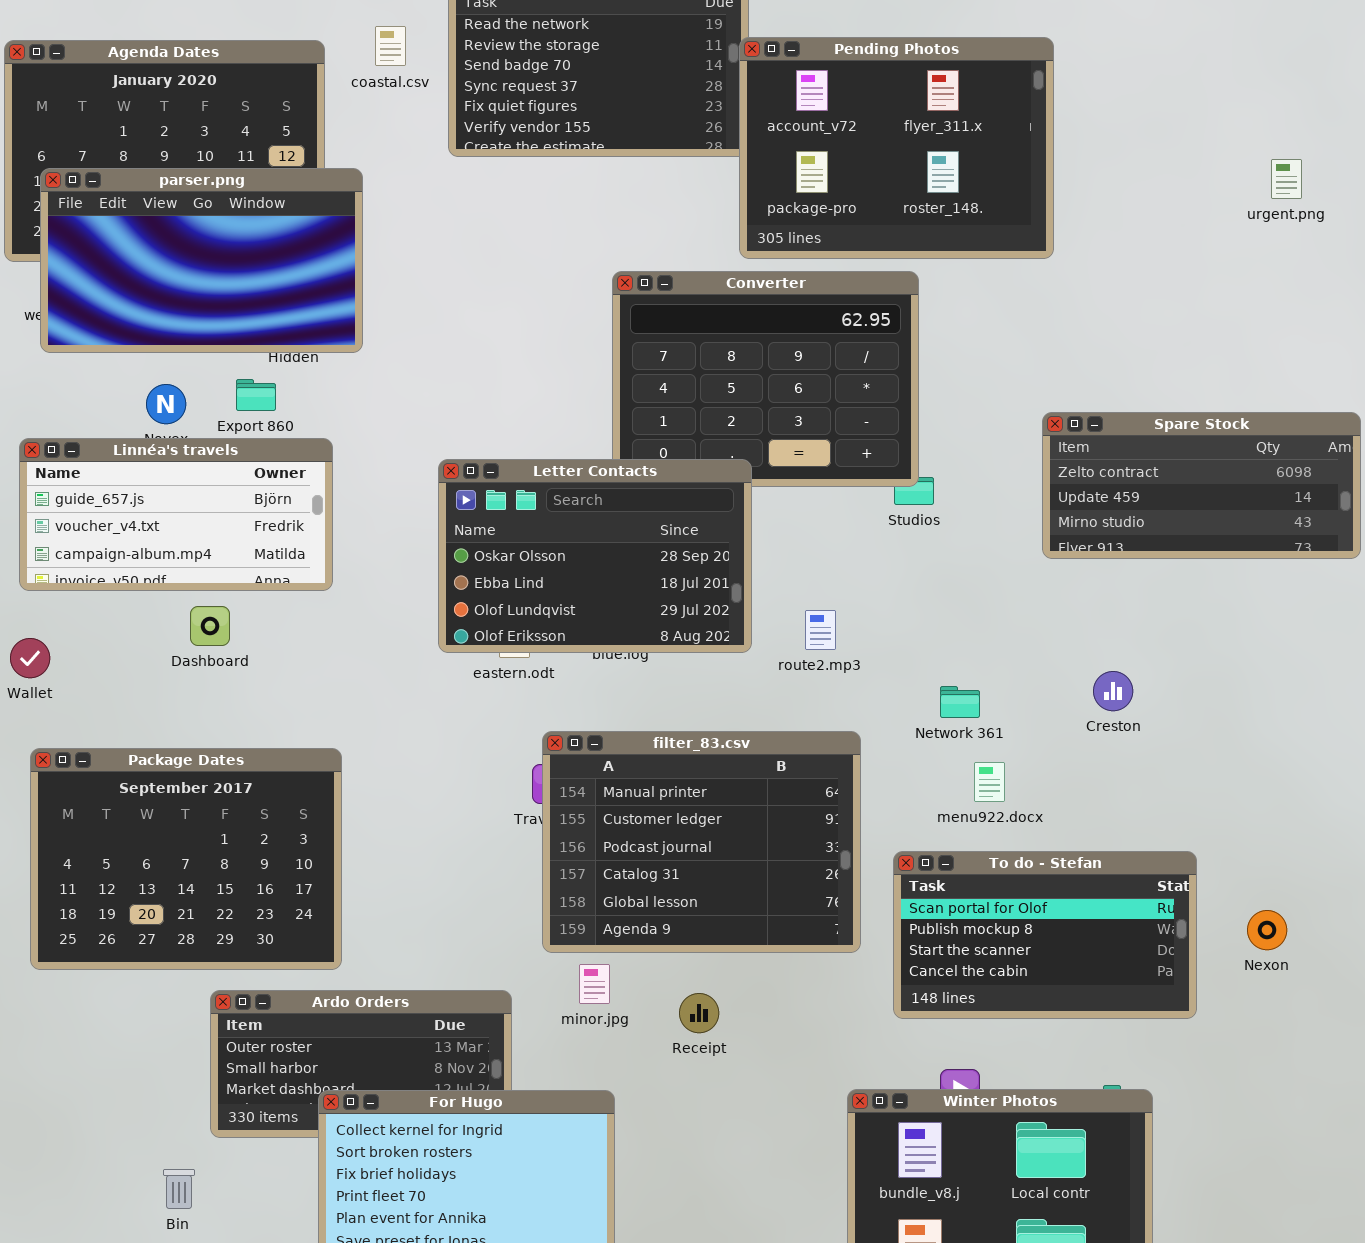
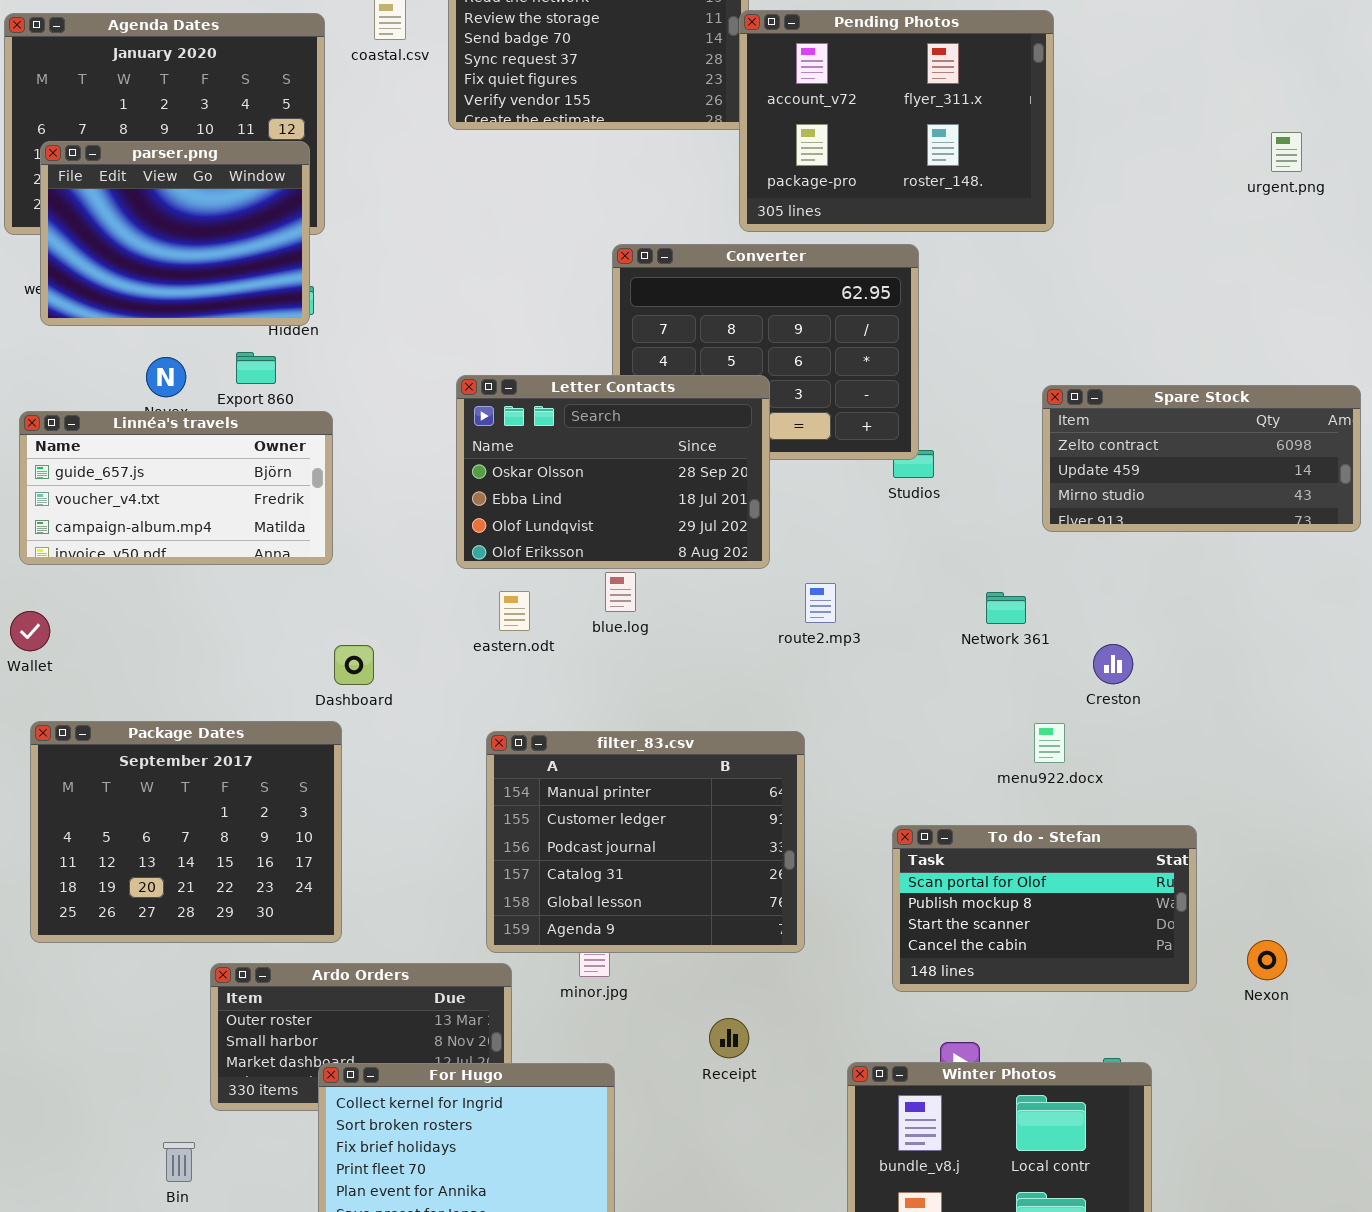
parser.png: [40,168,363,353] -> [40,141,310,326], resized
Letter Contacts: [438,459,752,653] -> [456,375,770,569], moved
Dashboard: [190,606,230,646] -> [334,645,374,685], moved
Network 361: [940,686,980,718] -> [986,592,1026,624], moved
filter_83.csv: [542,731,861,953] -> [486,731,805,953], moved
menu922.docx: [974,762,1005,802] -> [1034,723,1065,763], moved
Nexon: [1247,910,1287,950] -> [1247,940,1287,980], moved
Receipt: [679,993,719,1033] -> [709,1018,749,1058], moved

